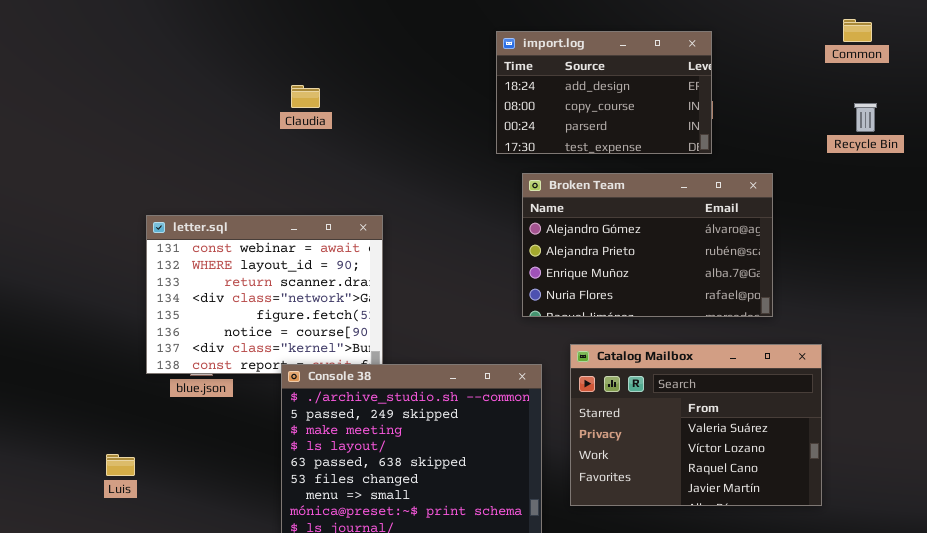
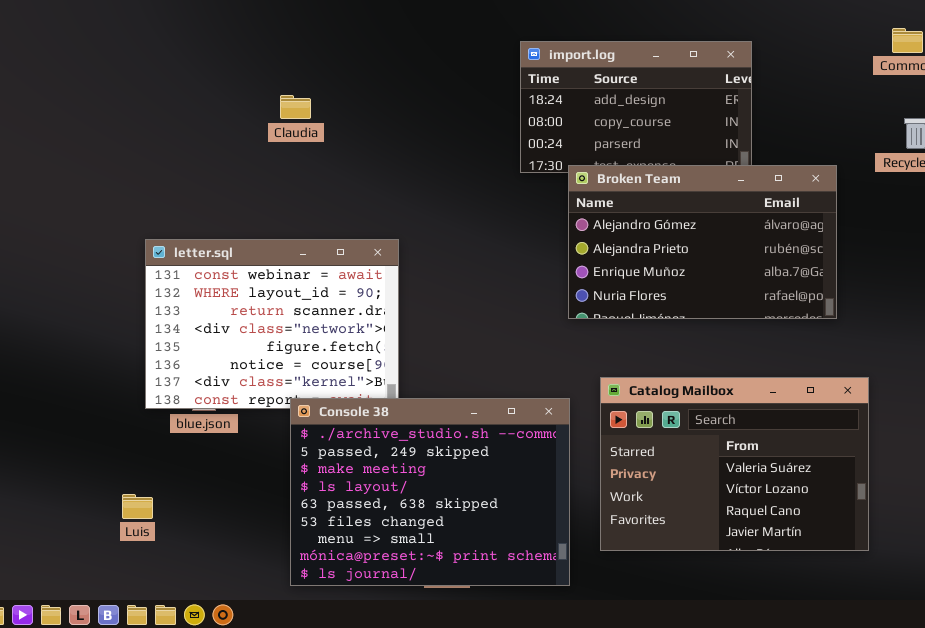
Claudia: [291,85,320,108] -> [280,95,311,119], moved
Broken Team: [522,173,773,317] -> [568,165,837,319], moved
Luis: [106,454,135,476] -> [122,494,153,519], moved

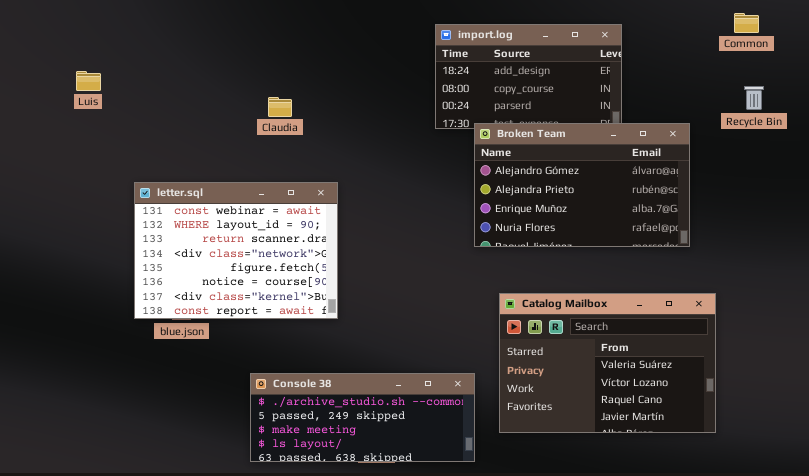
Claudia: [280,95,311,119] -> [268,97,292,117], moved
Console 38: [290,398,570,586] -> [250,373,475,462], resized
Luis: [122,494,153,519] -> [76,71,101,91], moved

